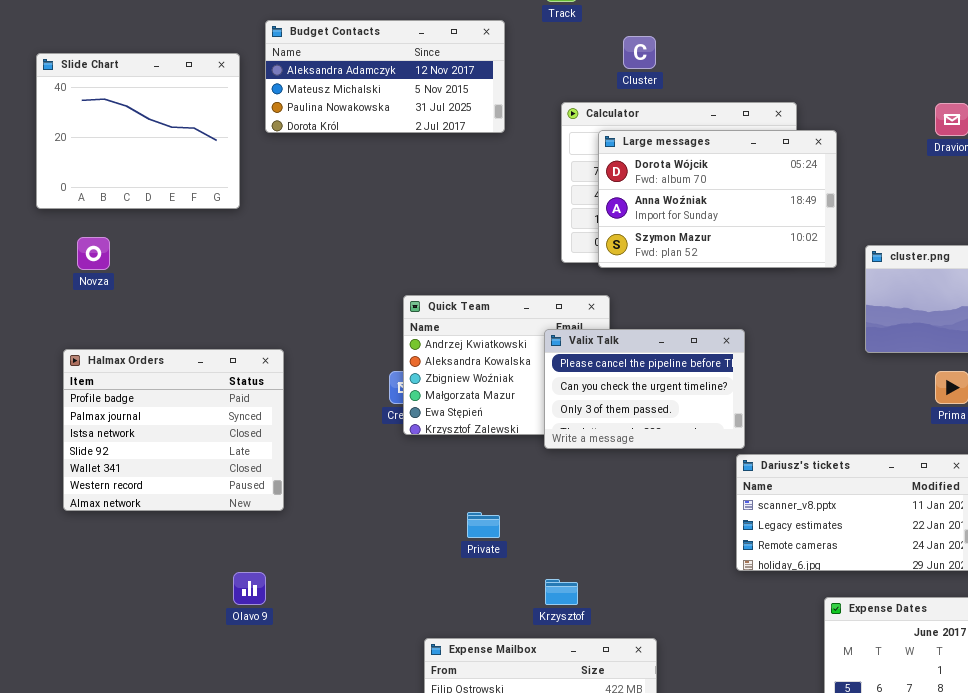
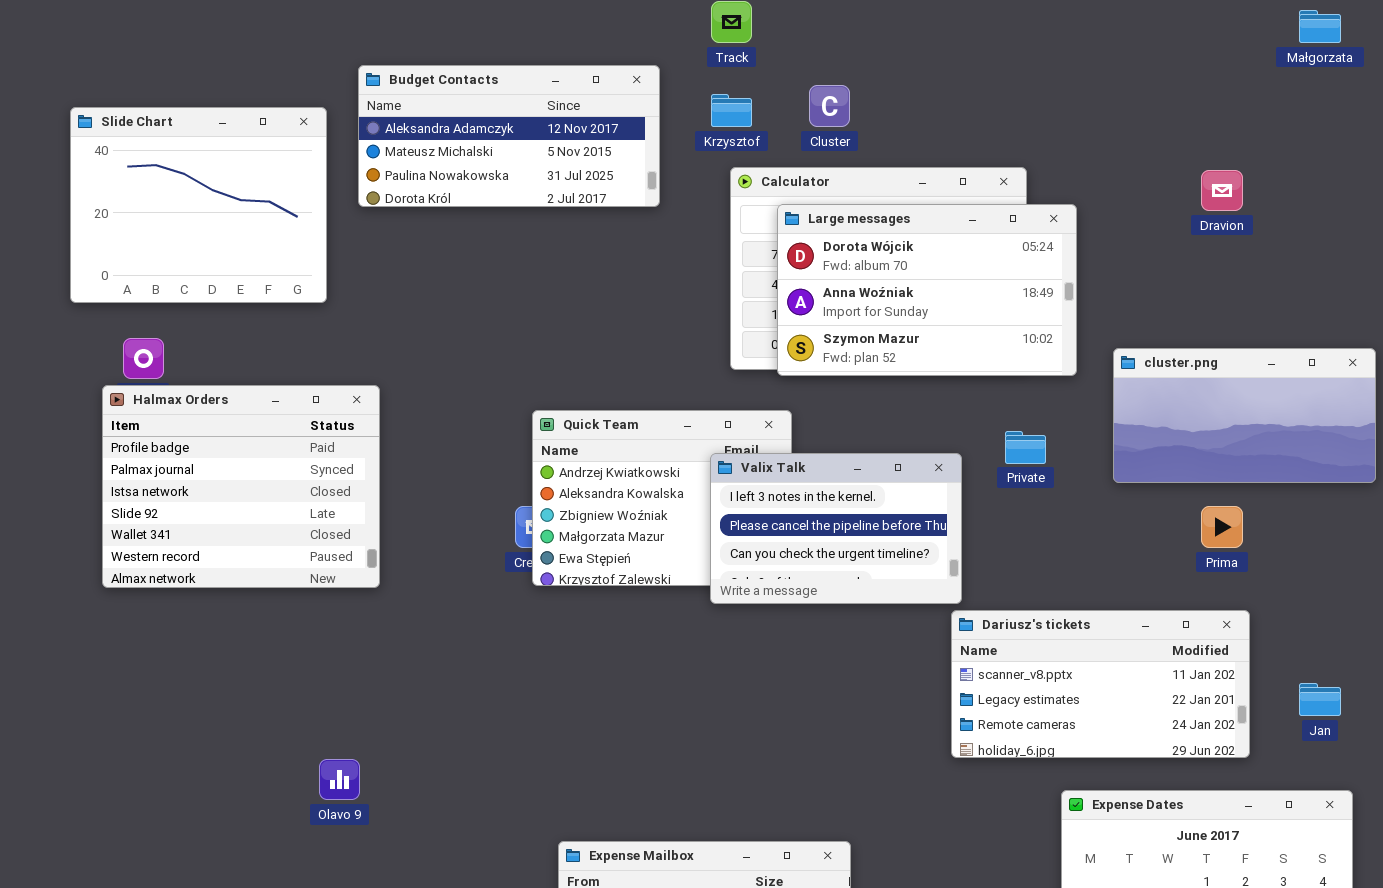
Valix Talk: [544,329,745,449] -> [710,453,962,604], scrolled up 1 row
Halmax Orders: [63,349,284,511] -> [102,385,380,588], moved
Private: [467,512,500,538] -> [1005,431,1046,464], moved
Krzysztof: [545,579,578,605] -> [711,94,752,127], moved

